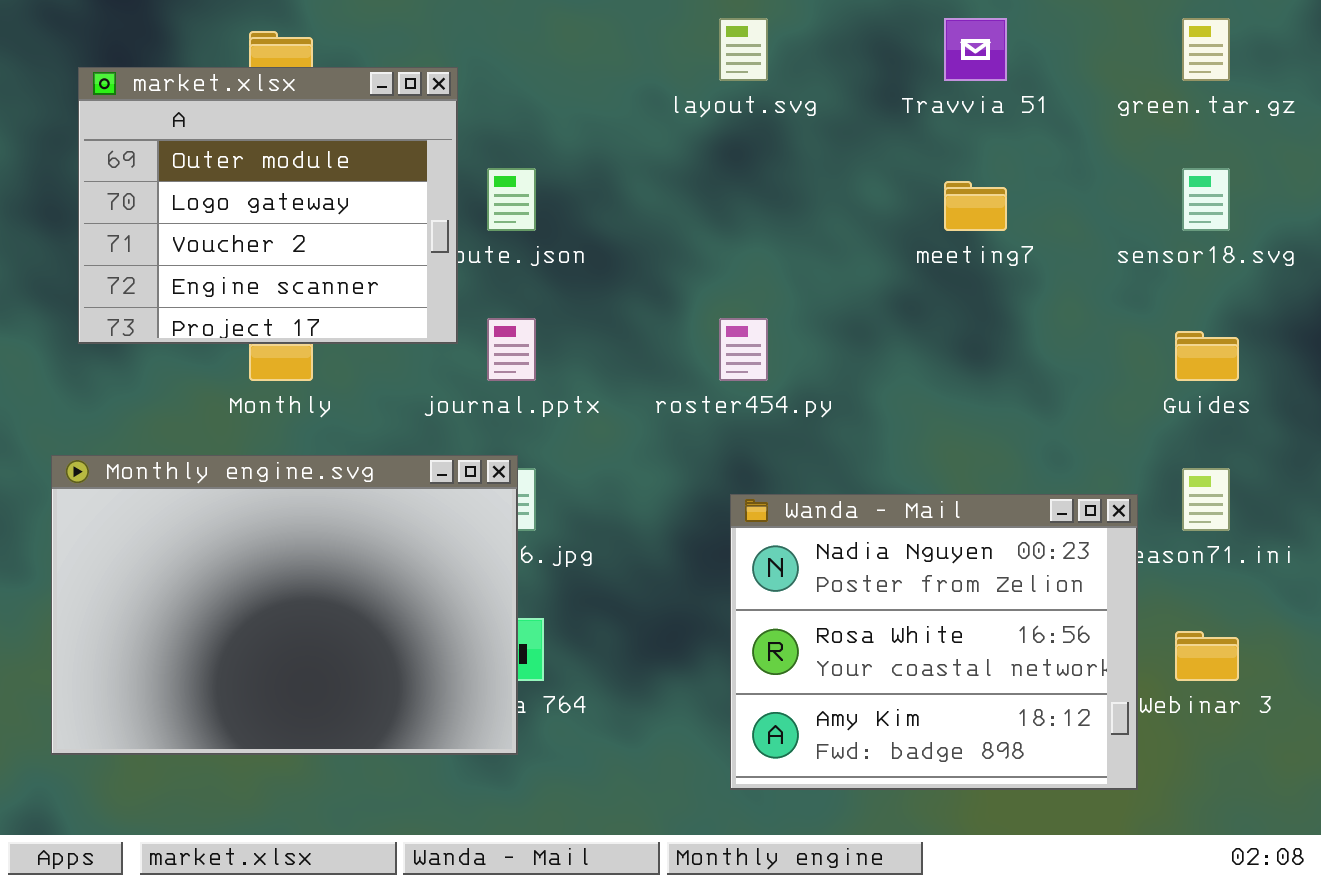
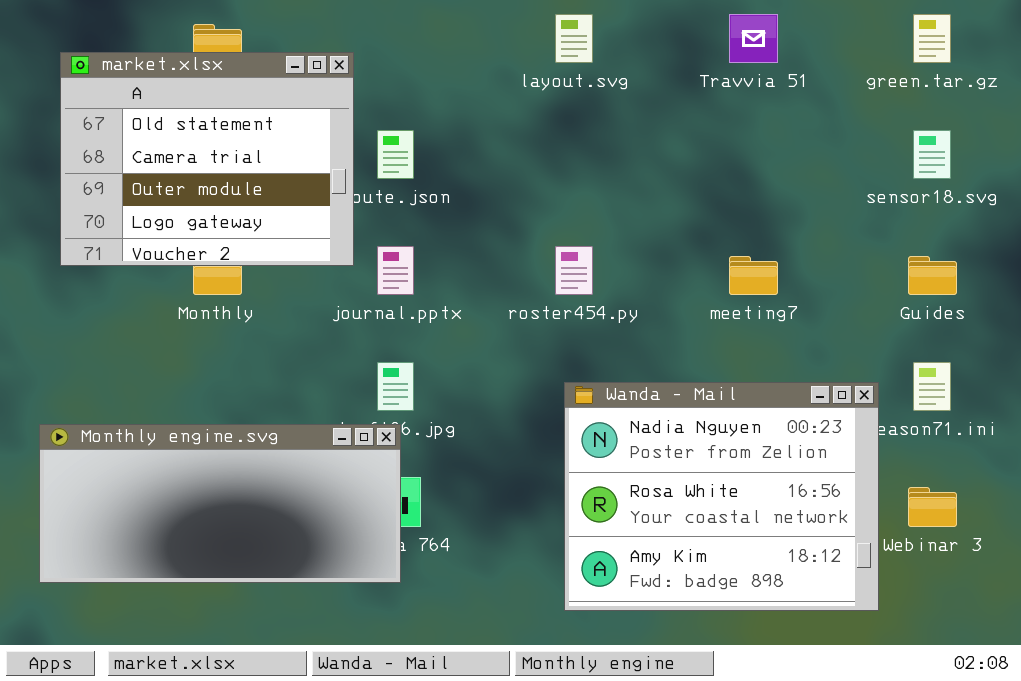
market.xlsx: [78,67,458,344] -> [60,52,354,266], scrolled up 2 rows
meeting7: [944,181,1007,231] -> [729,256,778,295], moved
Monthly engine.svg: [51,455,518,755] -> [39,424,401,583], resized

